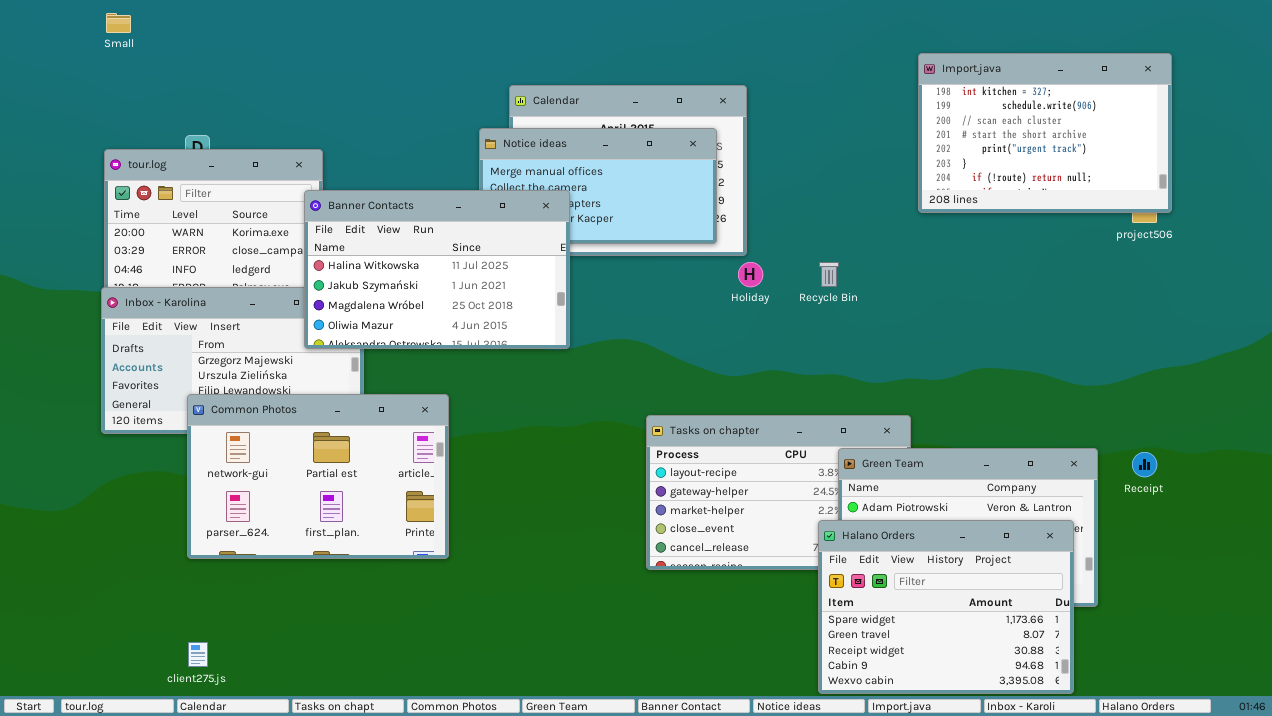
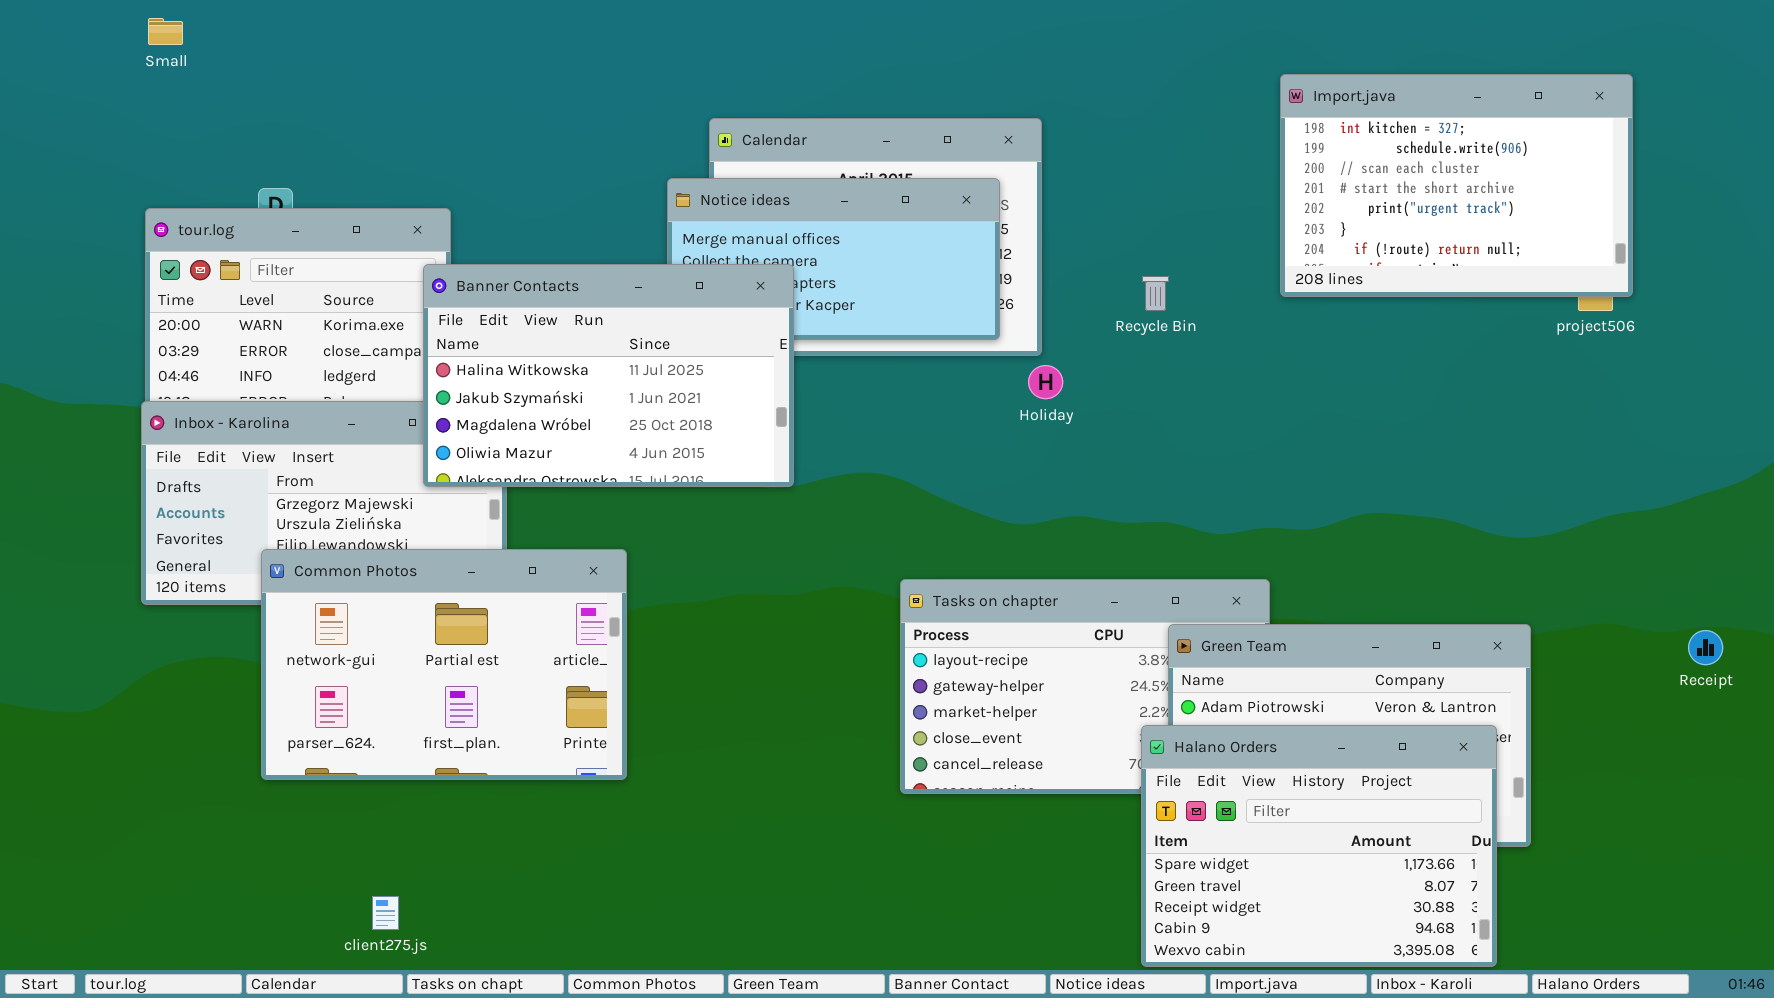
Recycle Bin: [819,262,839,287] -> [1142,276,1169,311], moved
Receipt: [1132,452,1157,477] -> [1688,630,1723,665], moved
client275.js: [188,642,208,667] -> [372,896,399,930], moved

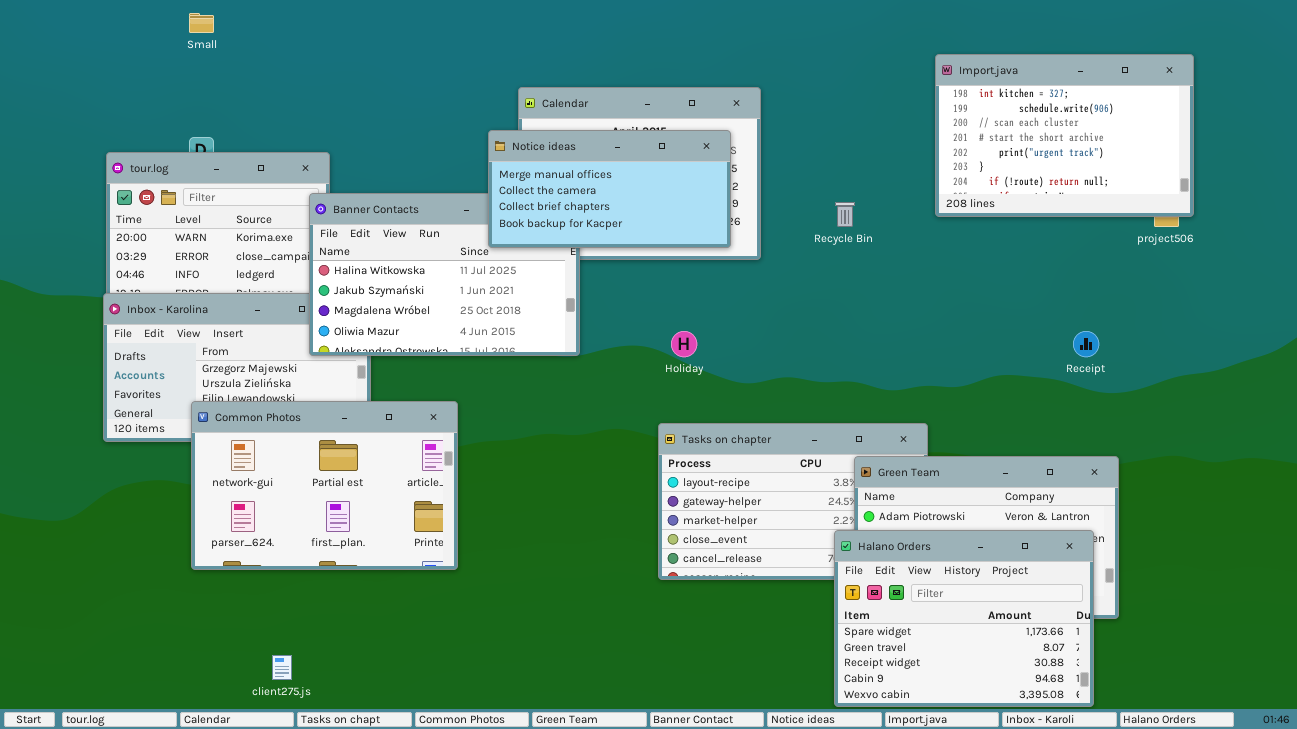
Small: [148,18,183,45] -> [189,13,214,33], moved
Notice ideas: [667,178,1000,340] -> [488,130,731,248], raised
Holiday: [1028,365,1063,399] -> [671,331,697,357], moved
Receipt: [1688,630,1723,665] -> [1073,331,1099,357], moved

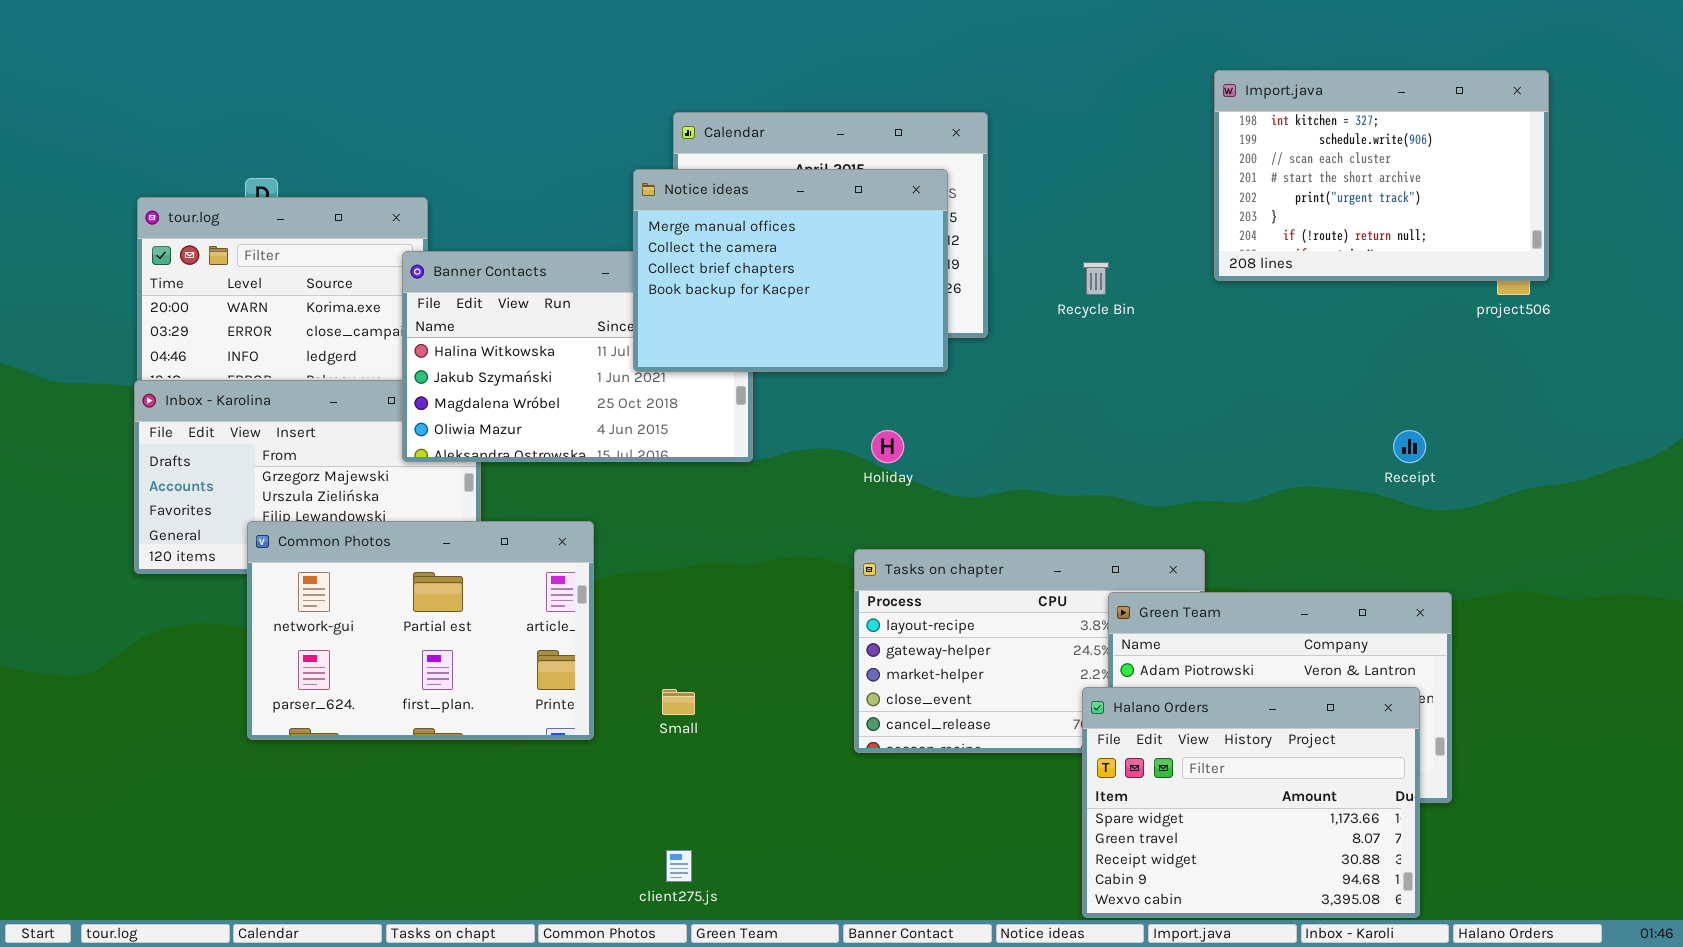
Small: [189,13,214,33] -> [662,689,695,715], moved
Notice ideas: [488,130,731,248] -> [633,169,948,372], resized
client275.js: [272,655,292,680] -> [666,850,692,882], moved

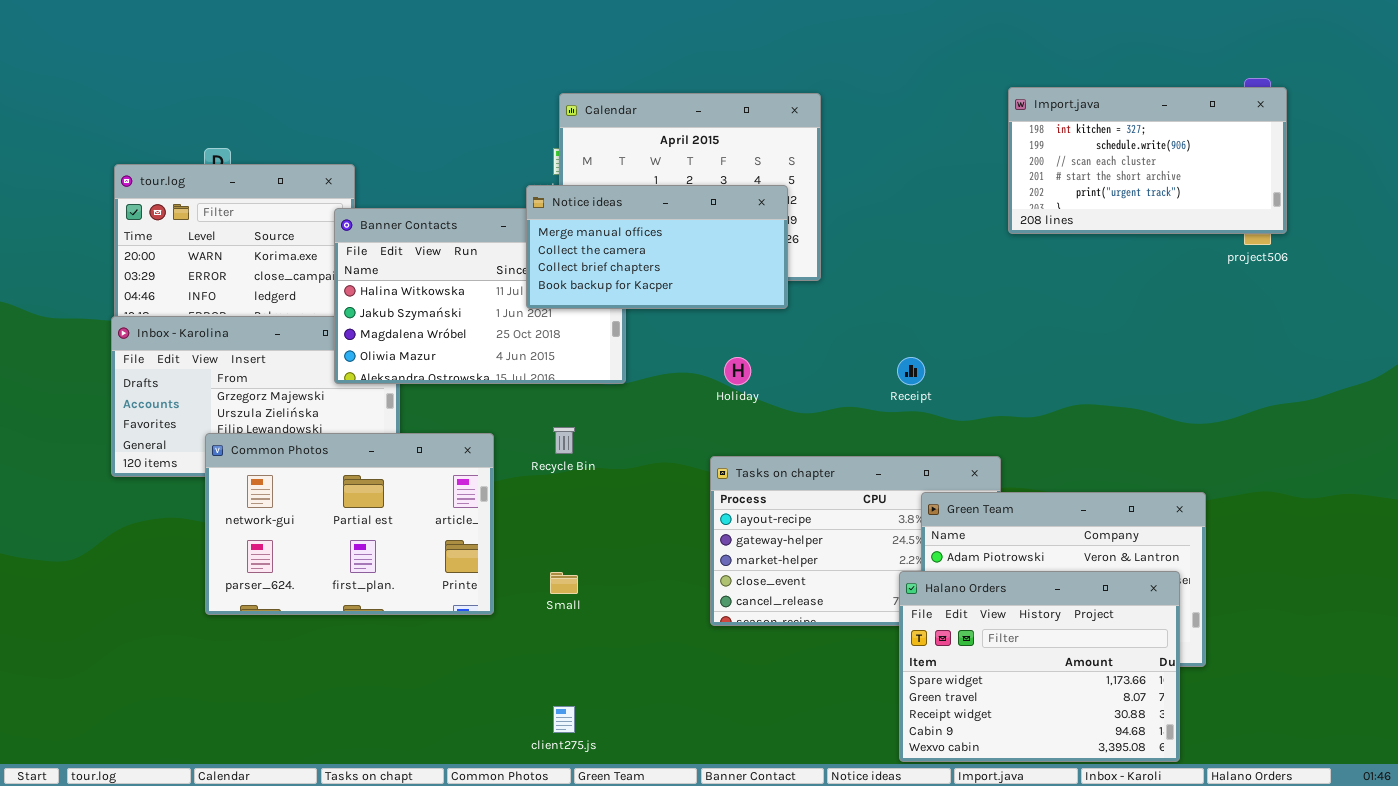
Import.java: [1214,70,1549,281] -> [1008,87,1287,234], resized
Notice ideas: [633,169,948,372] -> [526,185,788,309], resized
Recycle Bin: [1083,262,1109,295] -> [553,427,575,454], moved
Receipt: [1393,430,1426,463] -> [897,357,925,385], moved

